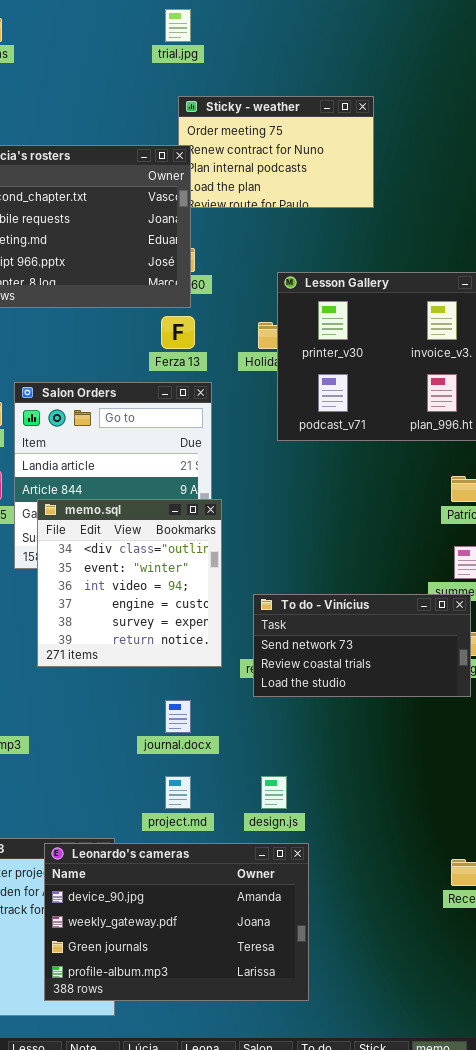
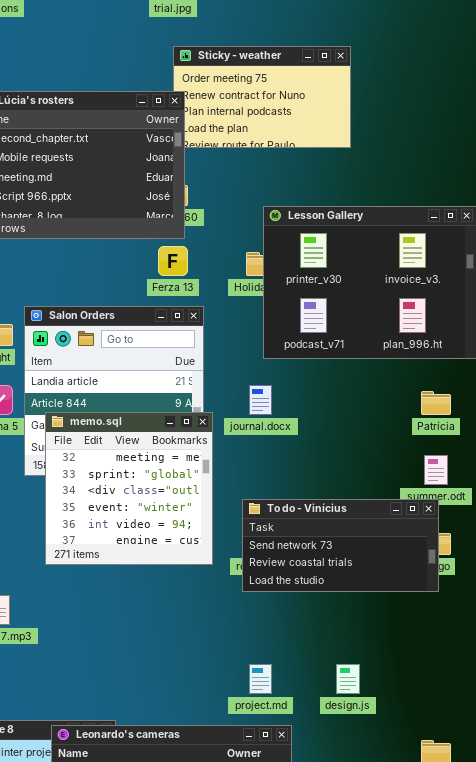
memo.sql: [37,499,222,667] -> [45,412,213,565], scrolled up 2 rows
journal.docx: [165,700,191,733] -> [249,385,272,415], moved
project.md: [165,776,191,809] -> [249,664,272,694], moved
design.js: [261,776,287,809] -> [336,664,360,694], moved

